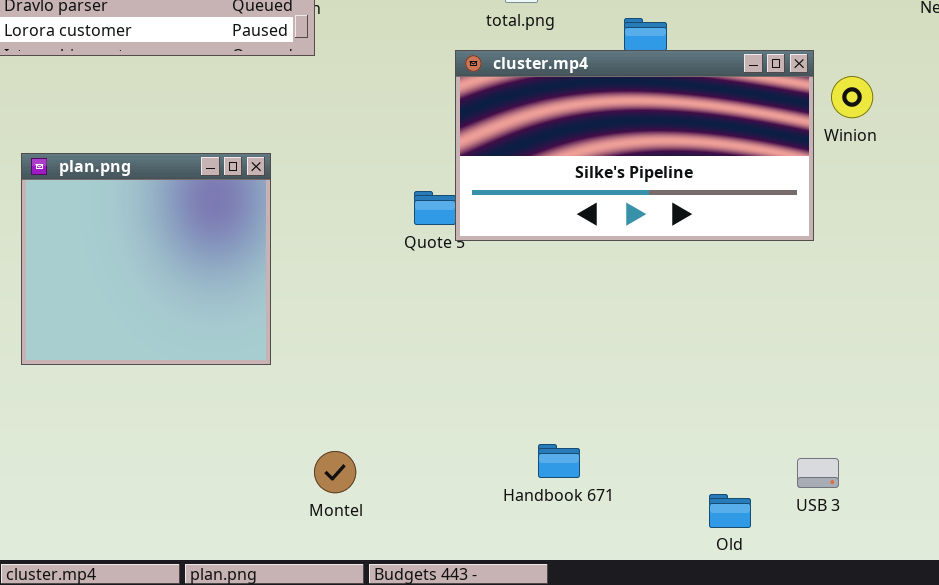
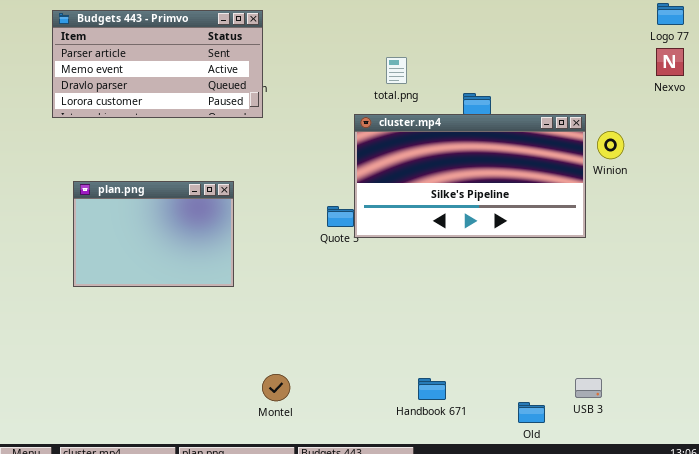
plan.png: [21,153,271,365] -> [73,181,234,287], resized
Handbook 671: [538,444,580,478] -> [418,378,446,400], moved

